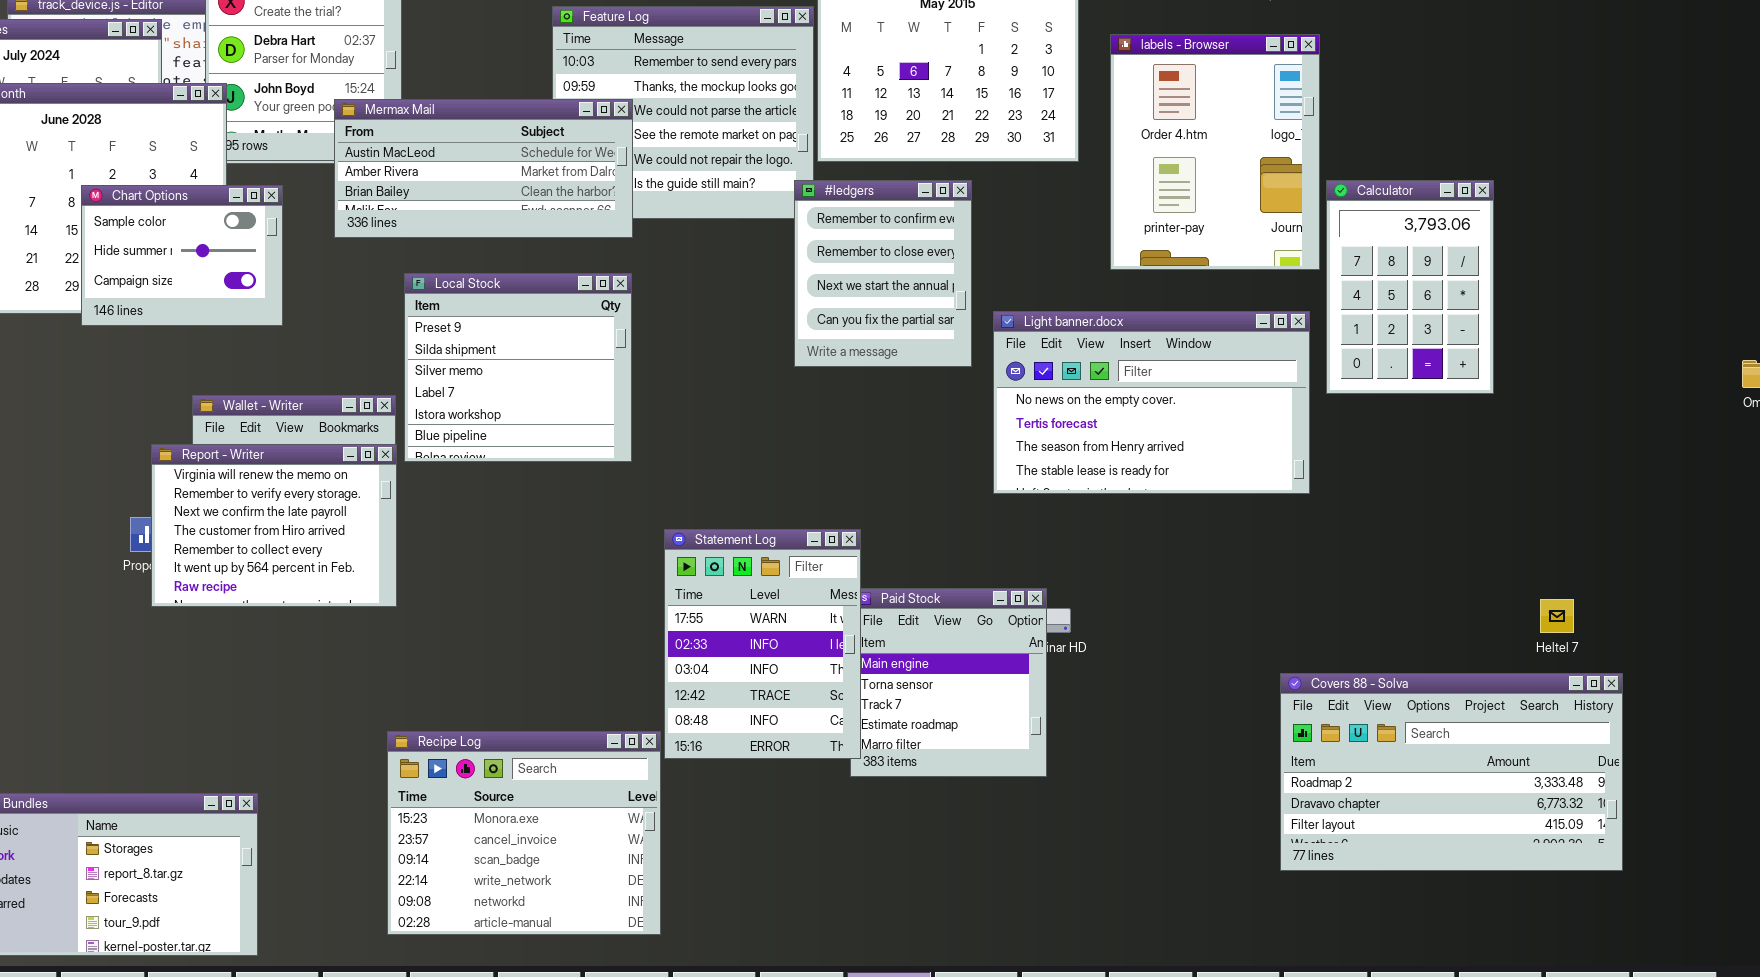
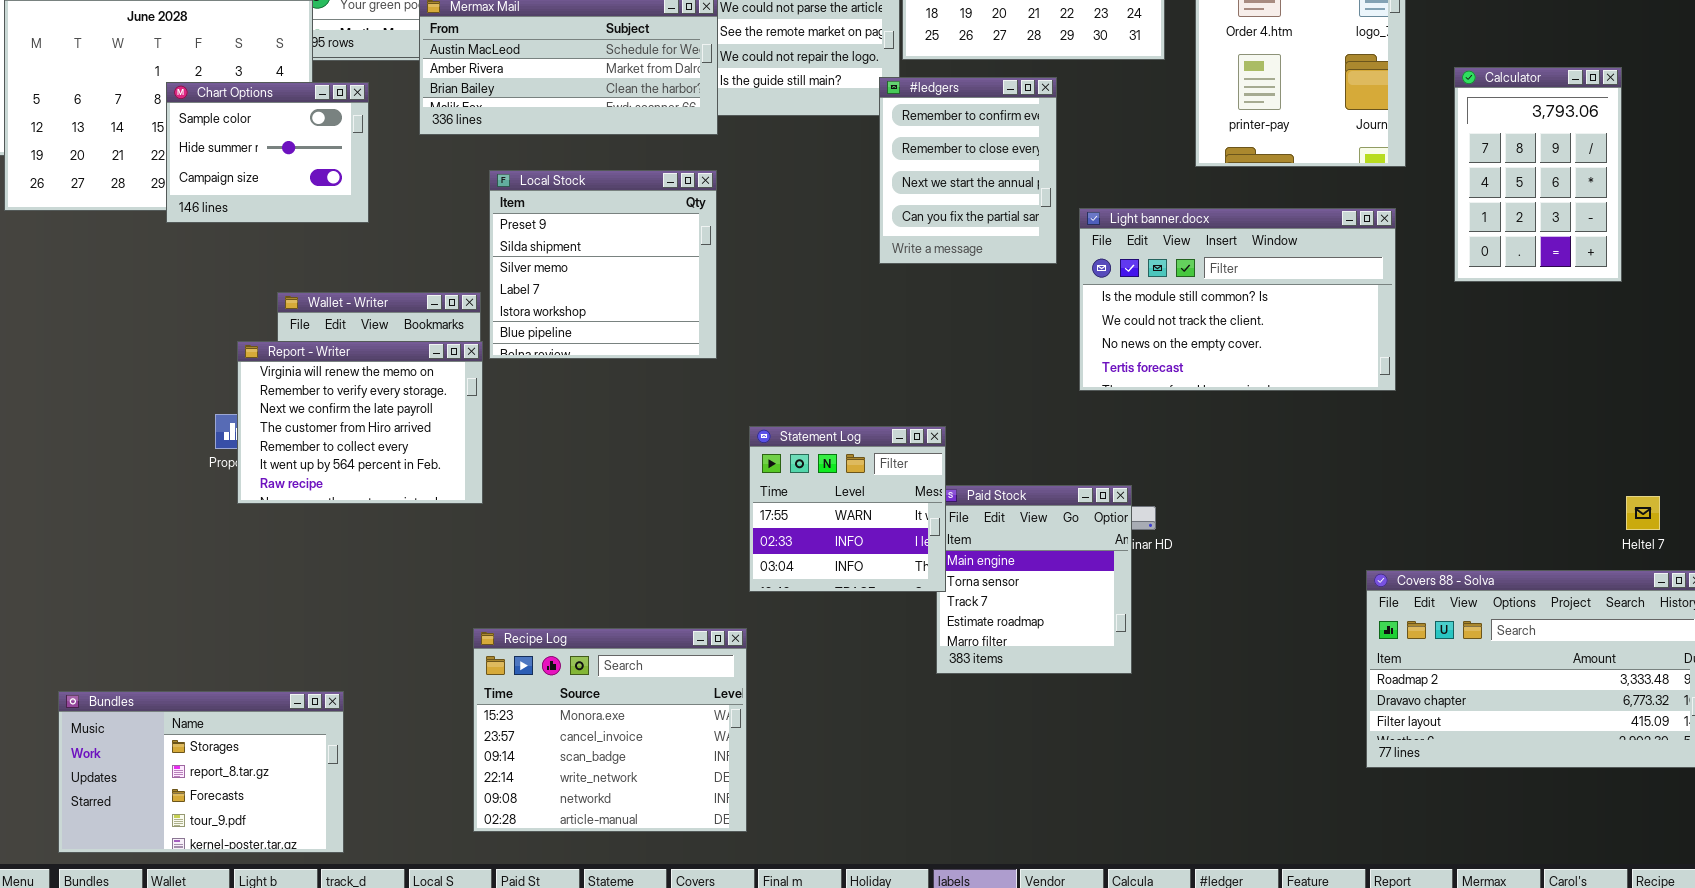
Calculator: [1326,180,1494,394] -> [1454,67,1622,282], moved
Light banner.docx: [993,311,1310,494] -> [1079,208,1396,391], scrolled up 2 rows
Statement Log: [664,529,861,759] -> [749,426,946,592], resized

